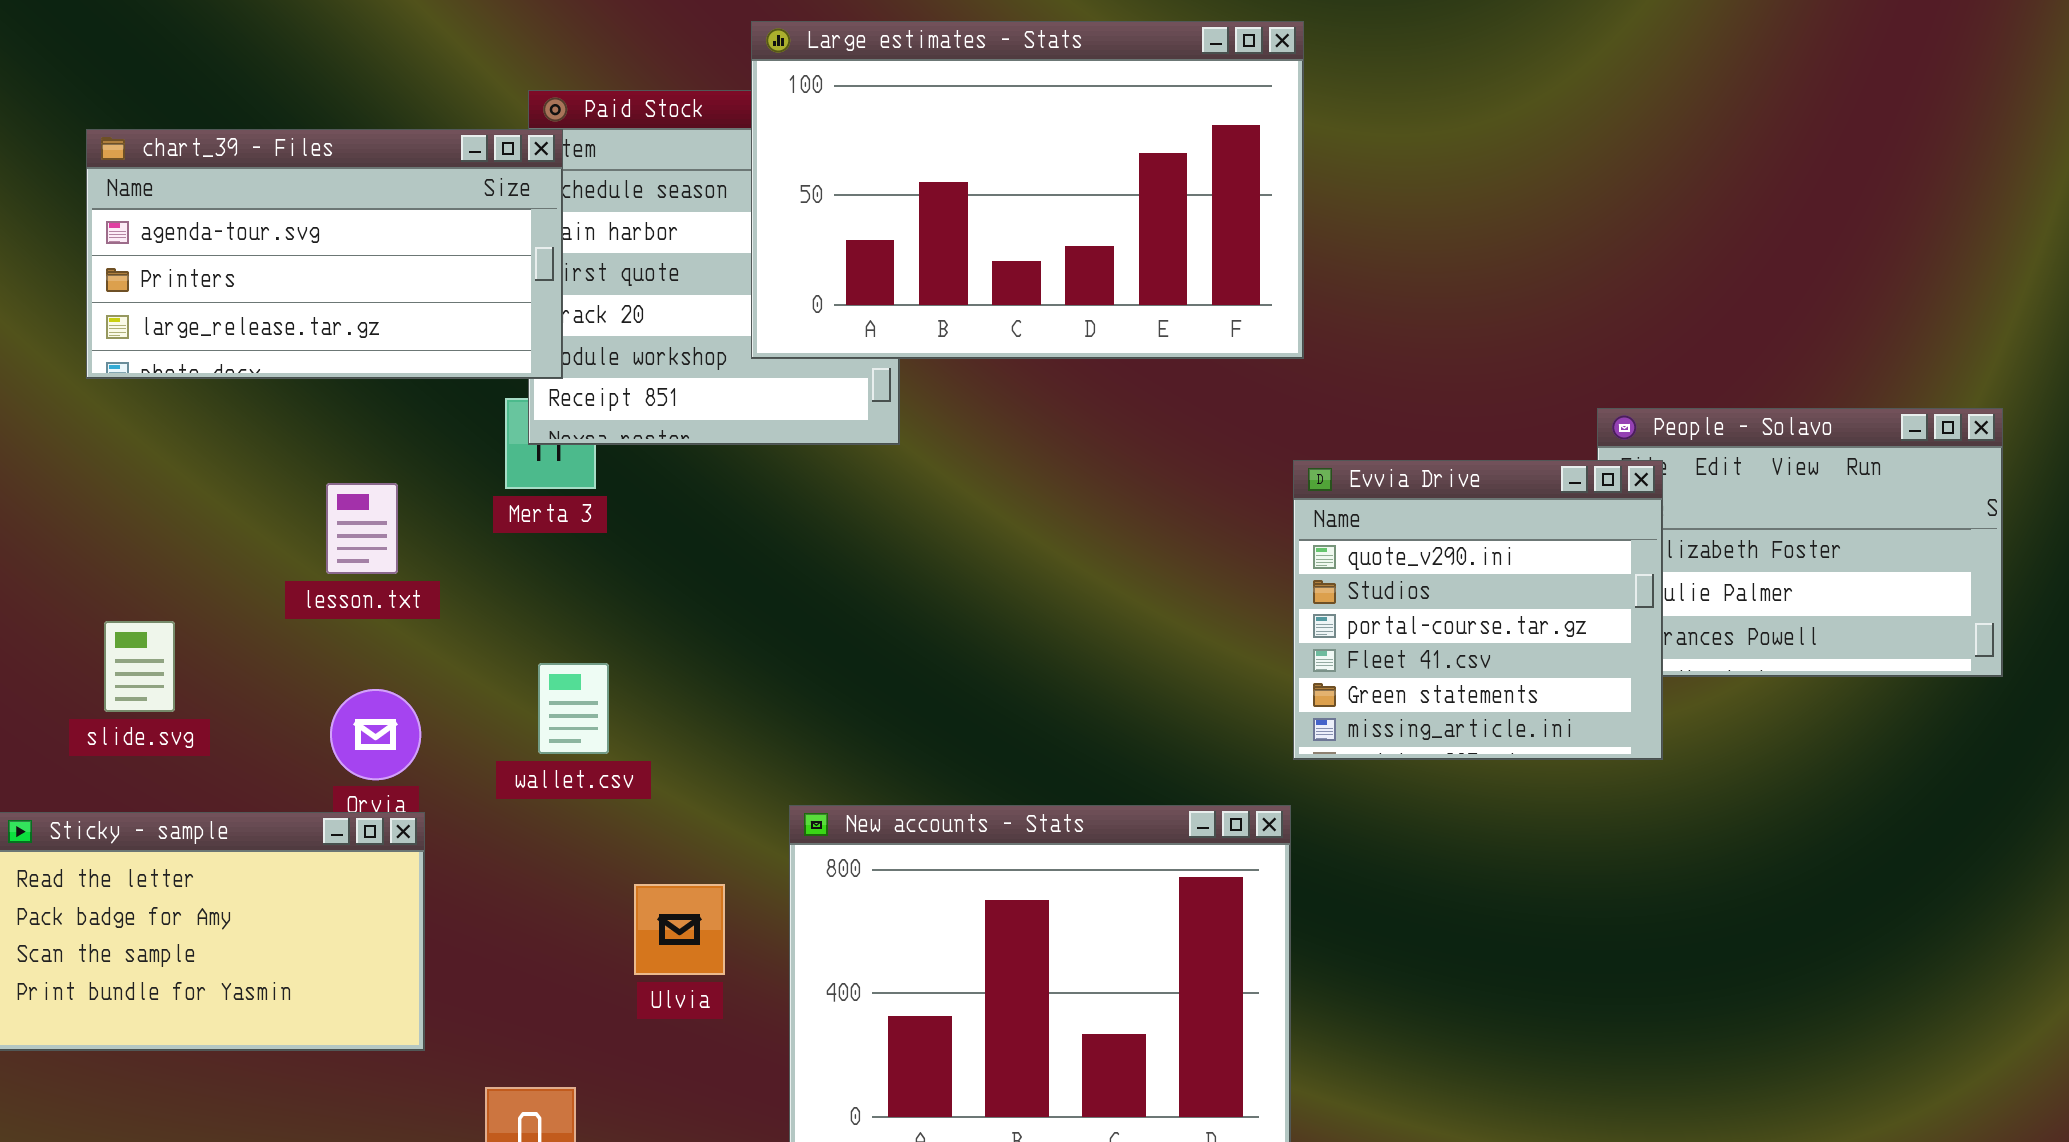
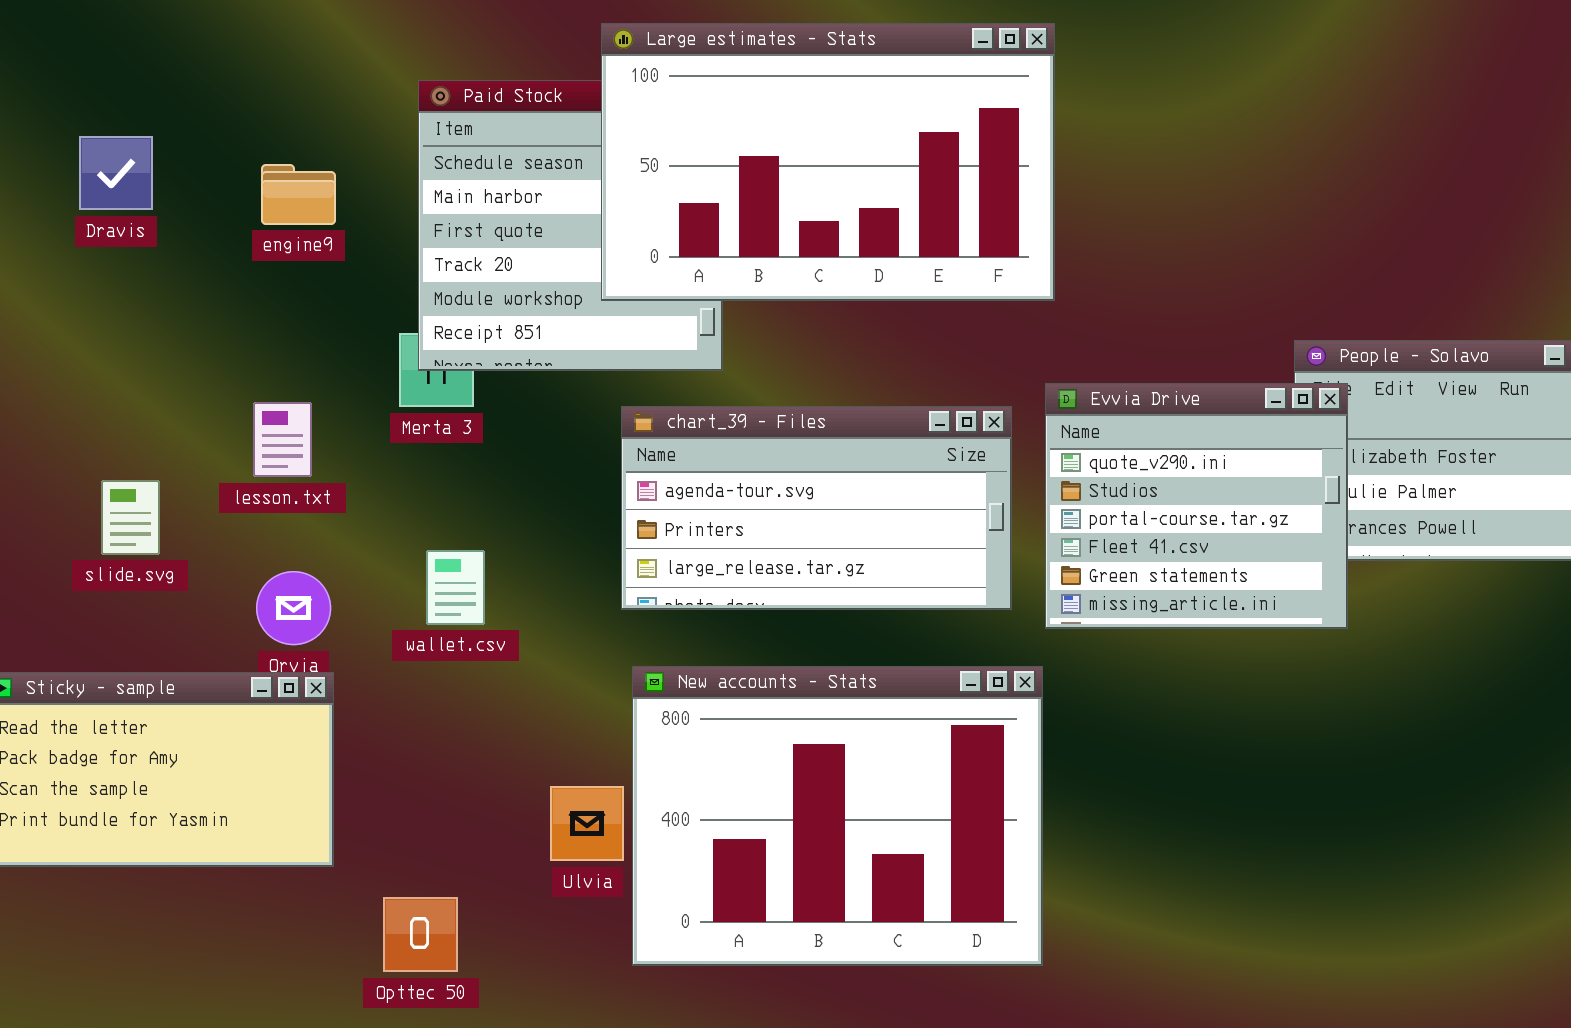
chart_39 - Files: [86,129,563,379] -> [621,406,1012,610], moved
slide.svg: [104,621,175,712] -> [101,480,160,555], moved
Ulvia: [634,884,725,975] -> [550,786,624,861], moved

